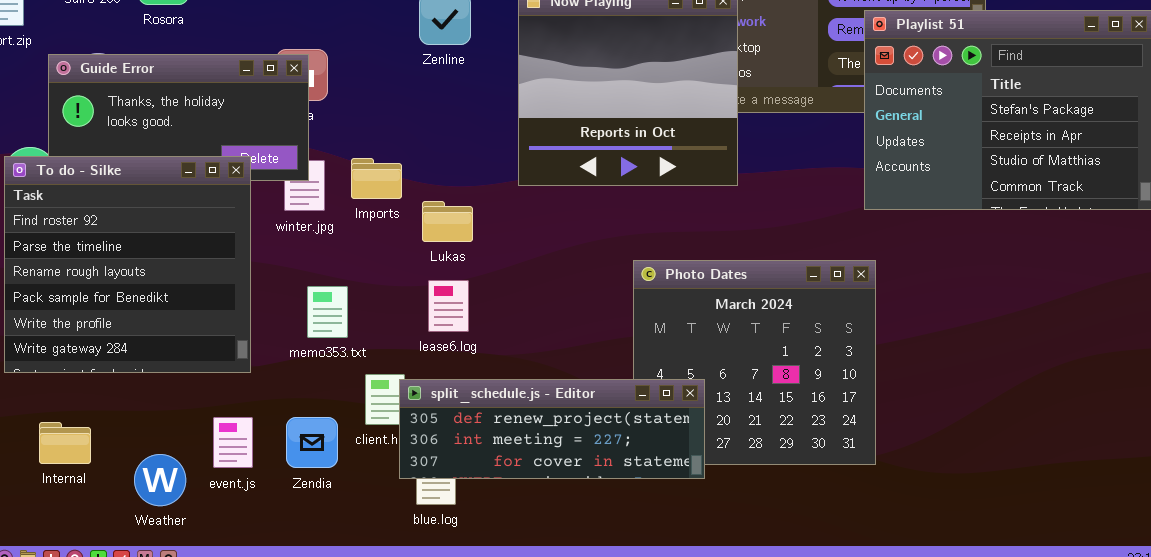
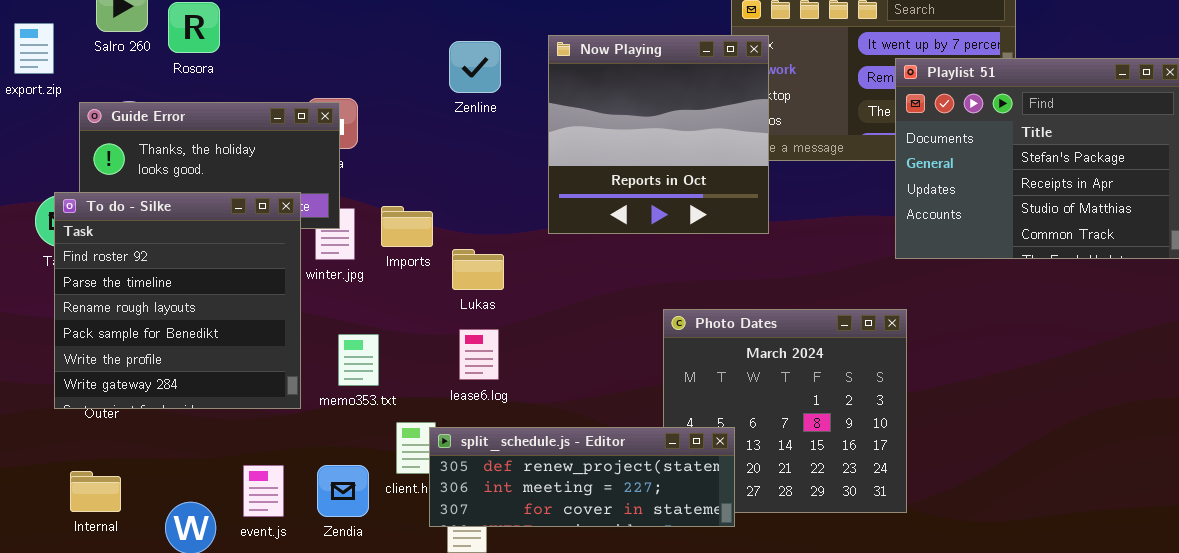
To do - Silke: [4,156,251,373] -> [54,192,301,409], moved

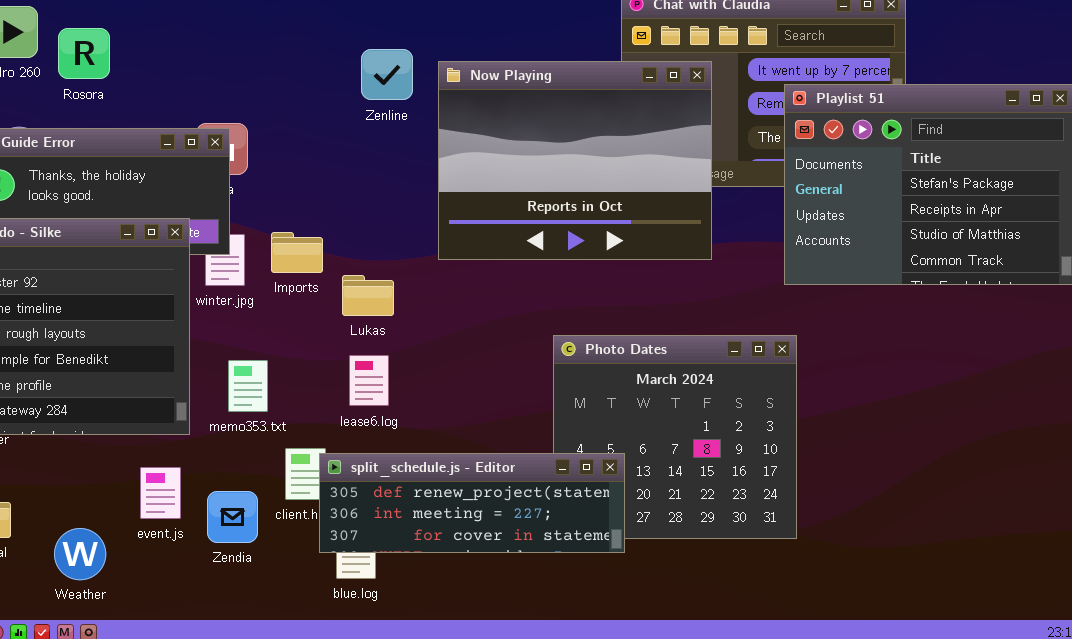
Now Playing: [548,35,769,234] -> [438,61,712,260], resized
Zenline: [449,41,501,93] -> [361,49,413,100], moved
event.js: [243,465,284,517] -> [140,467,181,519], moved

